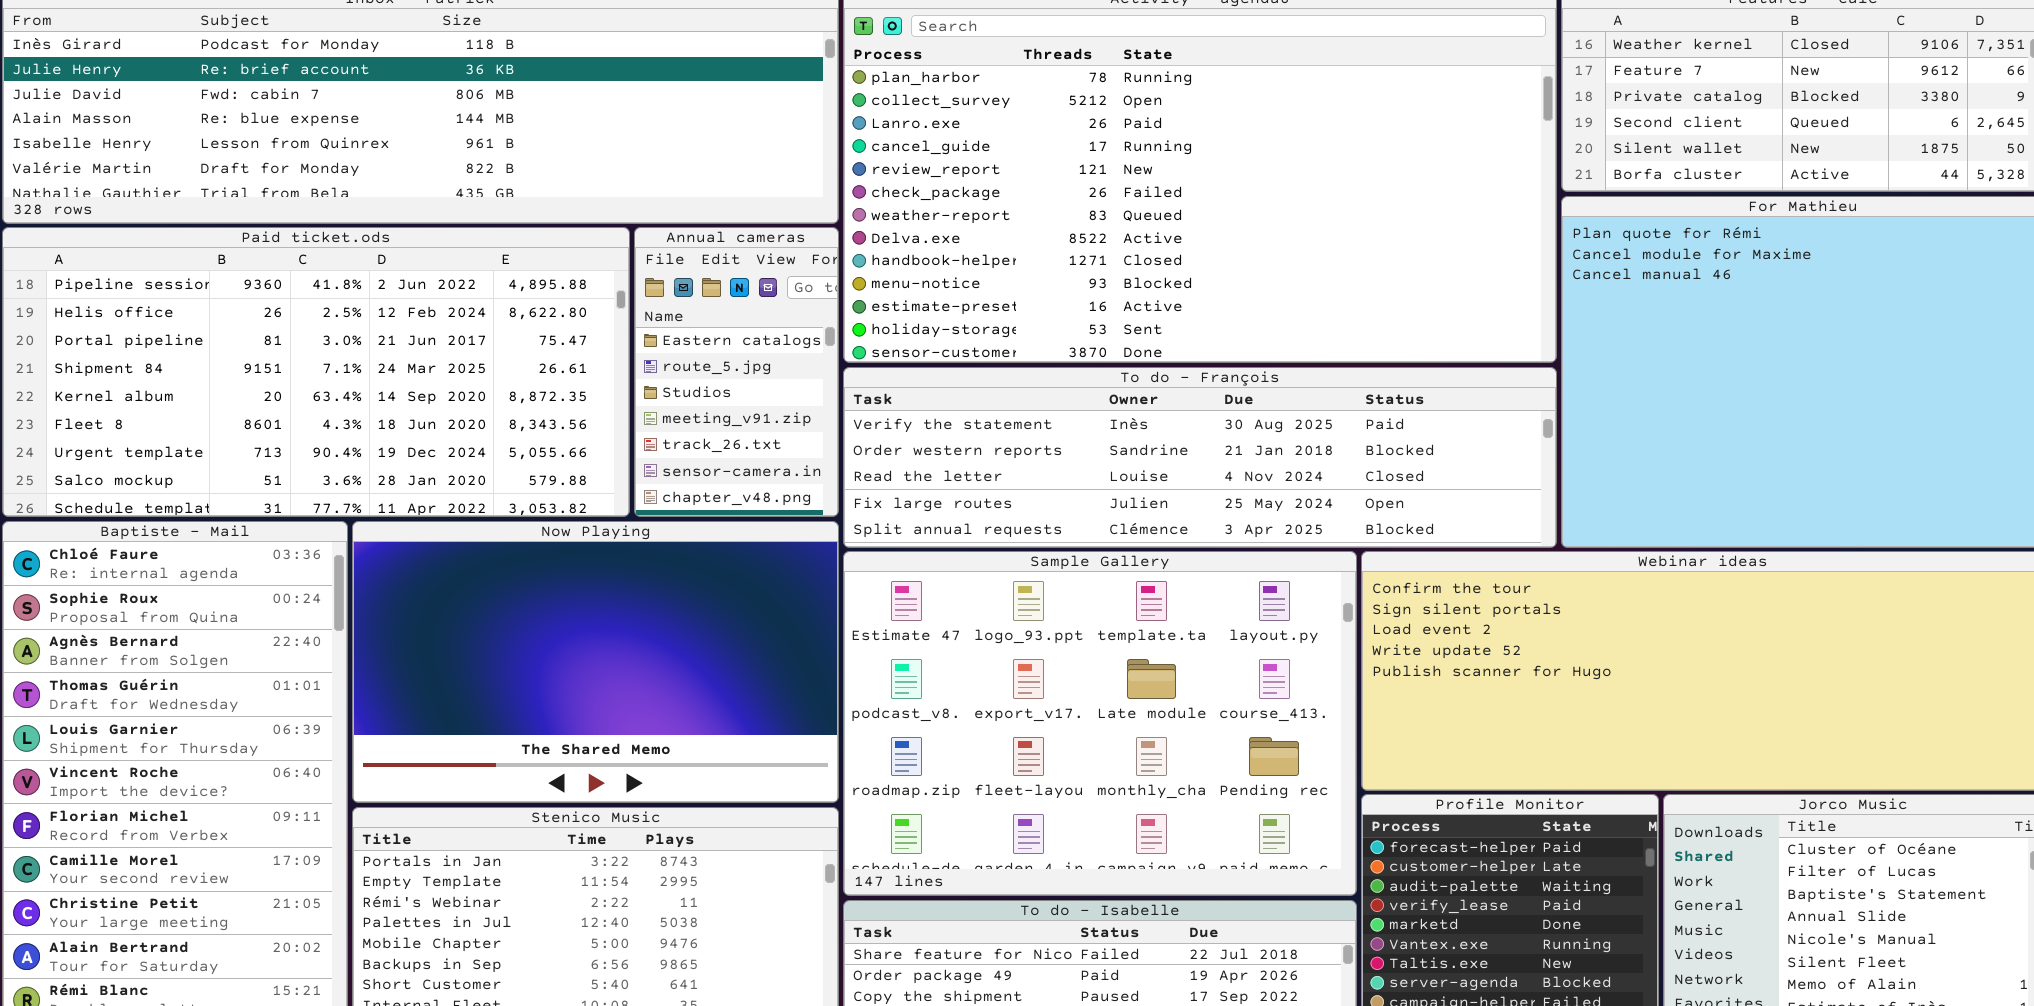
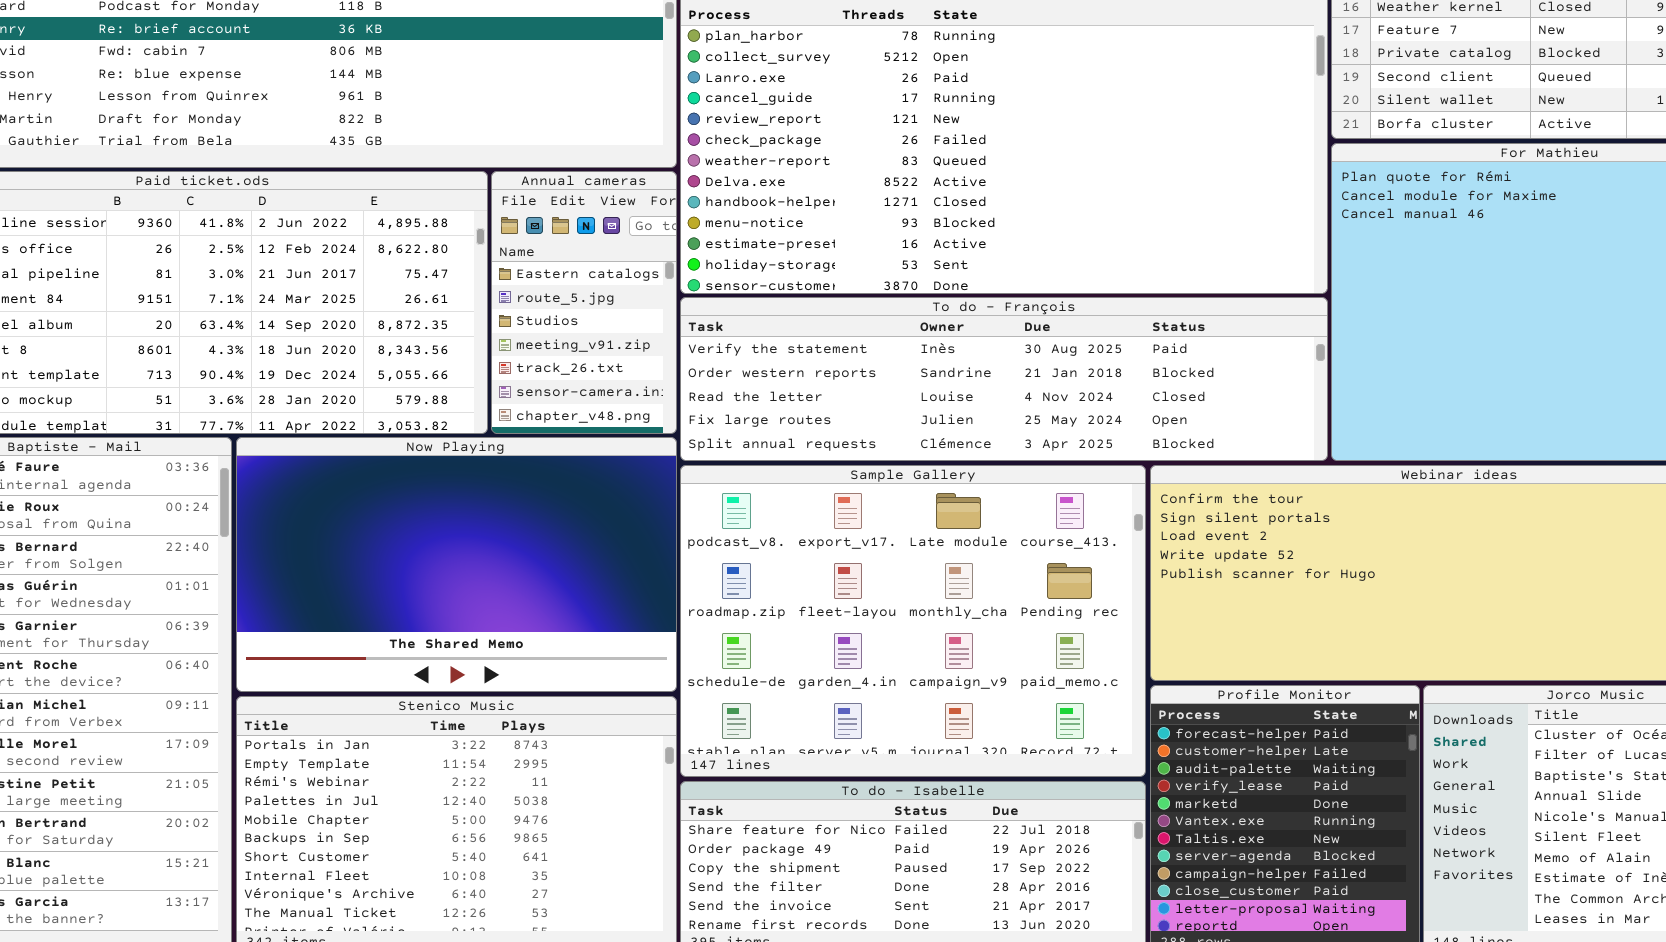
Sample Gallery: [843,551,1357,896] -> [680,465,1146,777], scrolled down 1 row

